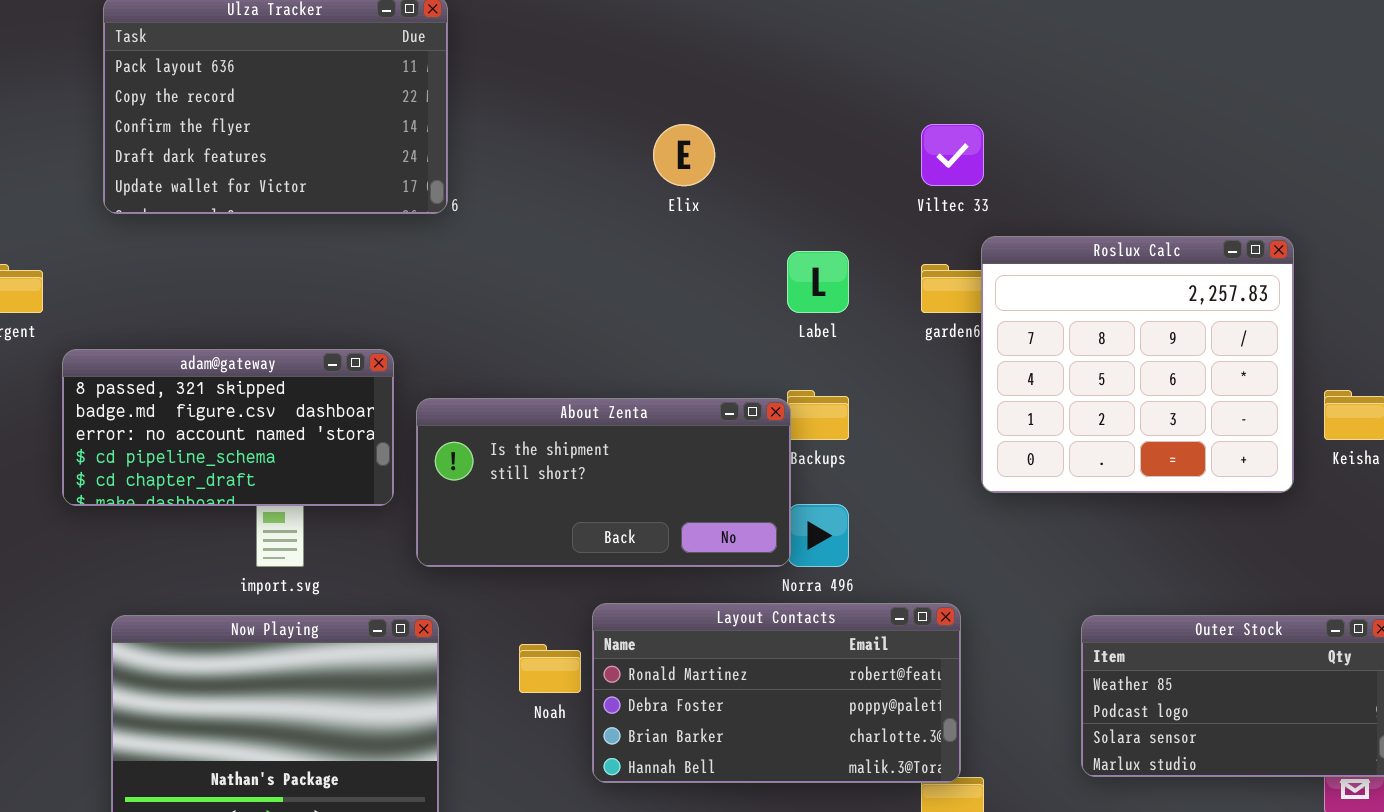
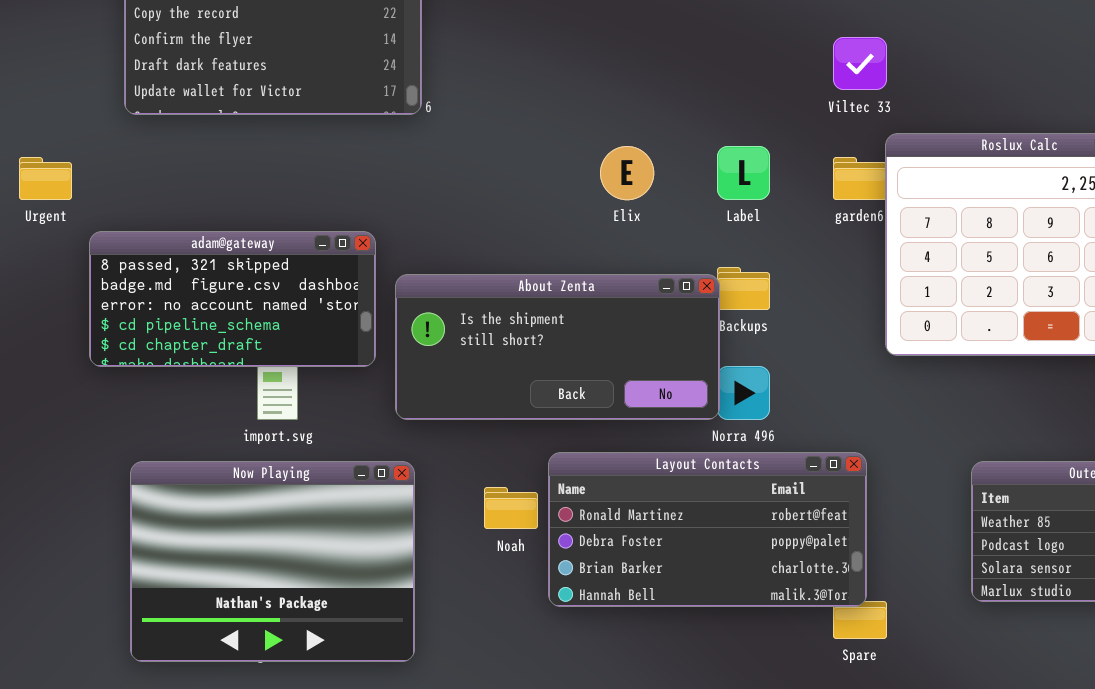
Elix: [653,124,715,186] -> [600,146,654,200], moved

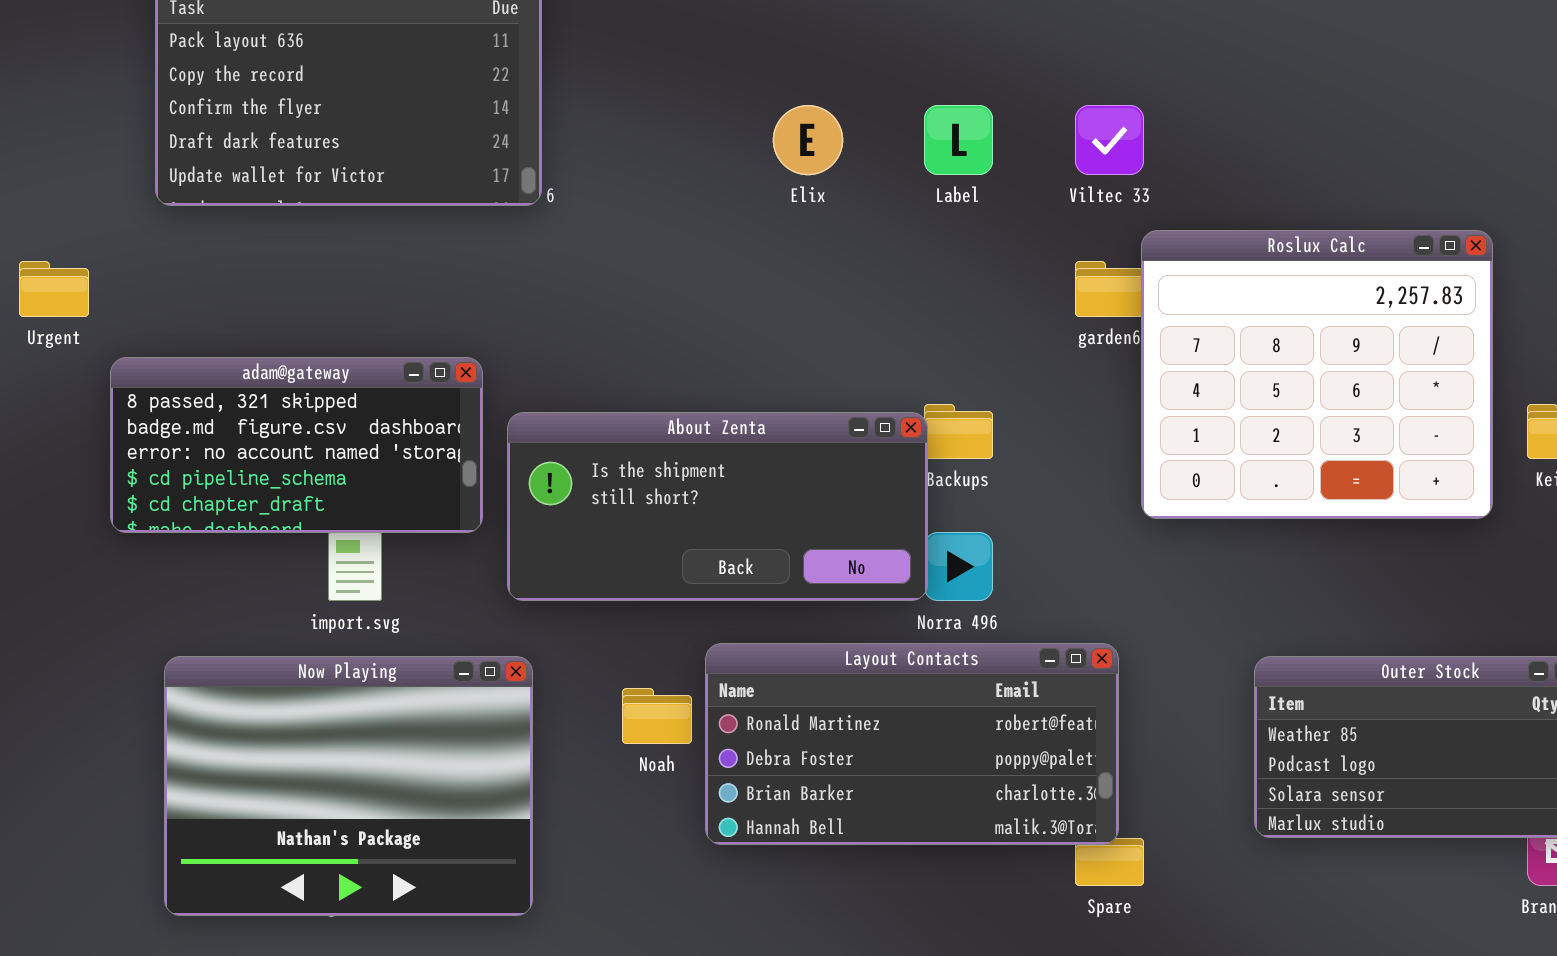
Elix: [600,146,654,200] -> [773,105,843,175], moved
Label: [717,146,770,200] -> [924,105,993,175], moved

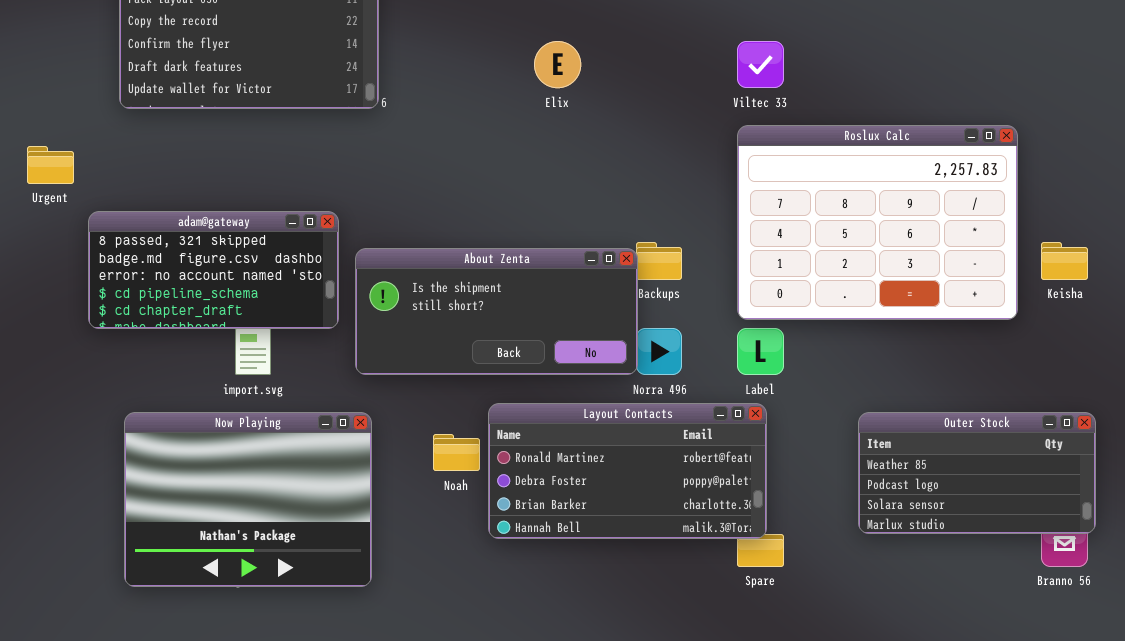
Label: [924,105,993,175] -> [737,328,784,375], moved
Roslux Calc: [1141,230,1493,519] -> [737,125,1018,320], resized

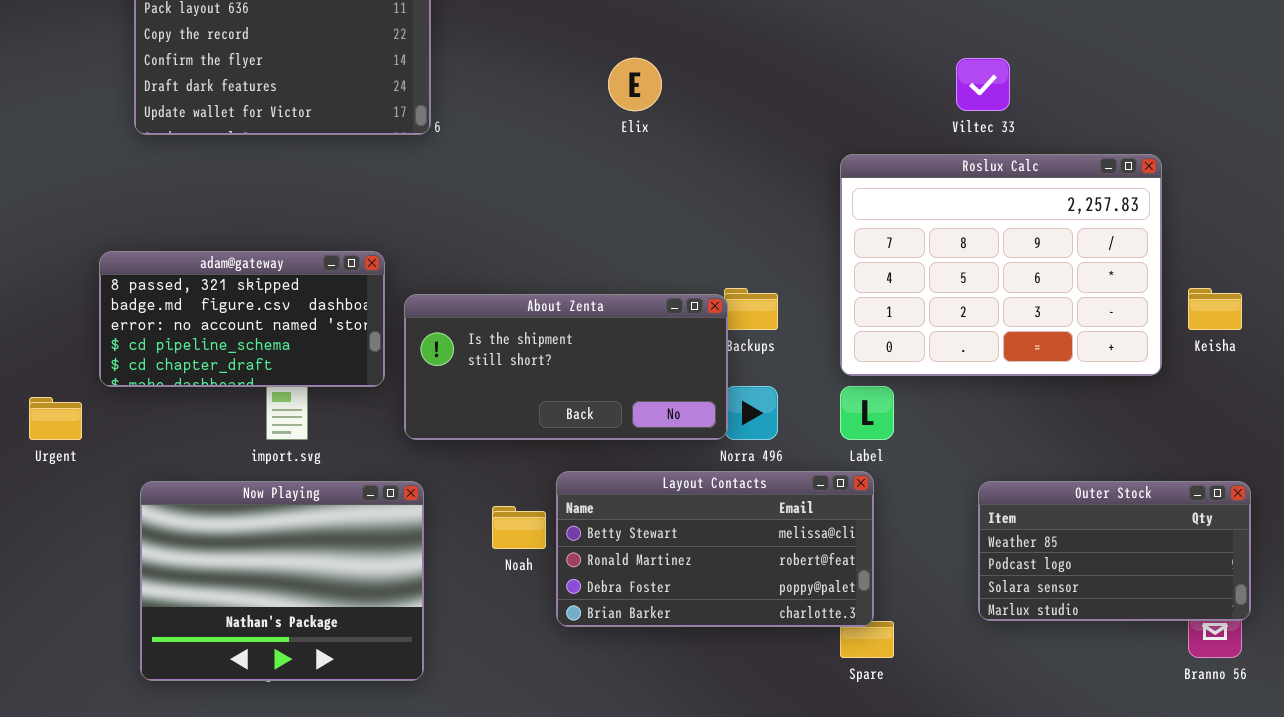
Viltec 33: [737,41,784,88] -> [956,58,1010,111], moved
Urgent: [27,146,74,184] -> [29,397,82,440], moved
Layout Contacts: [488,403,767,539] -> [556,471,874,627], scrolled up 1 row

